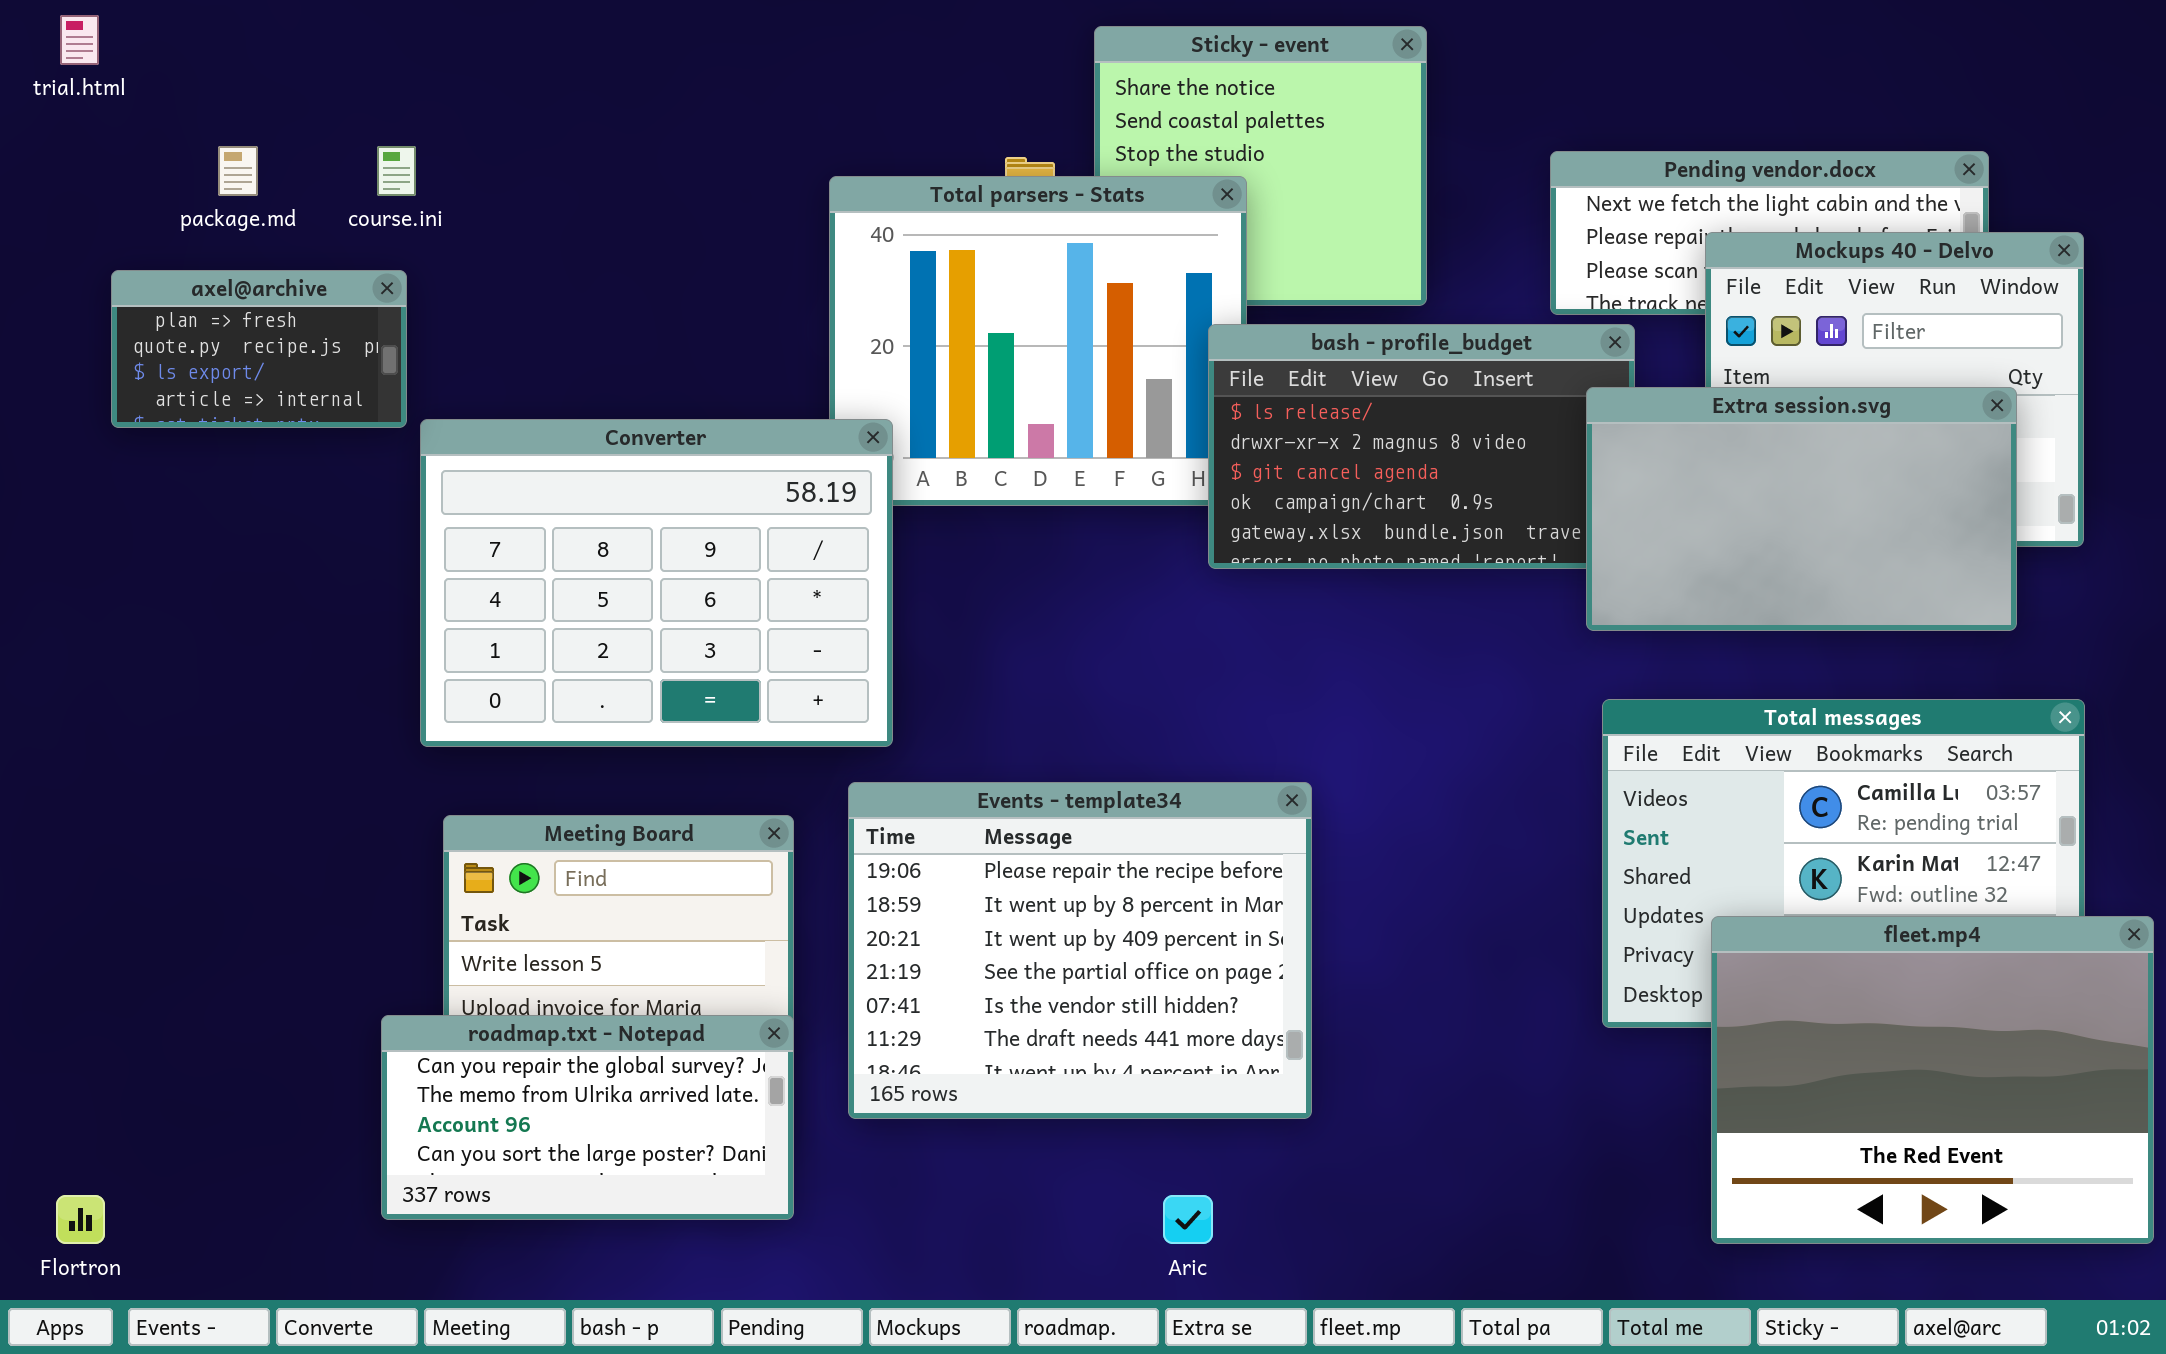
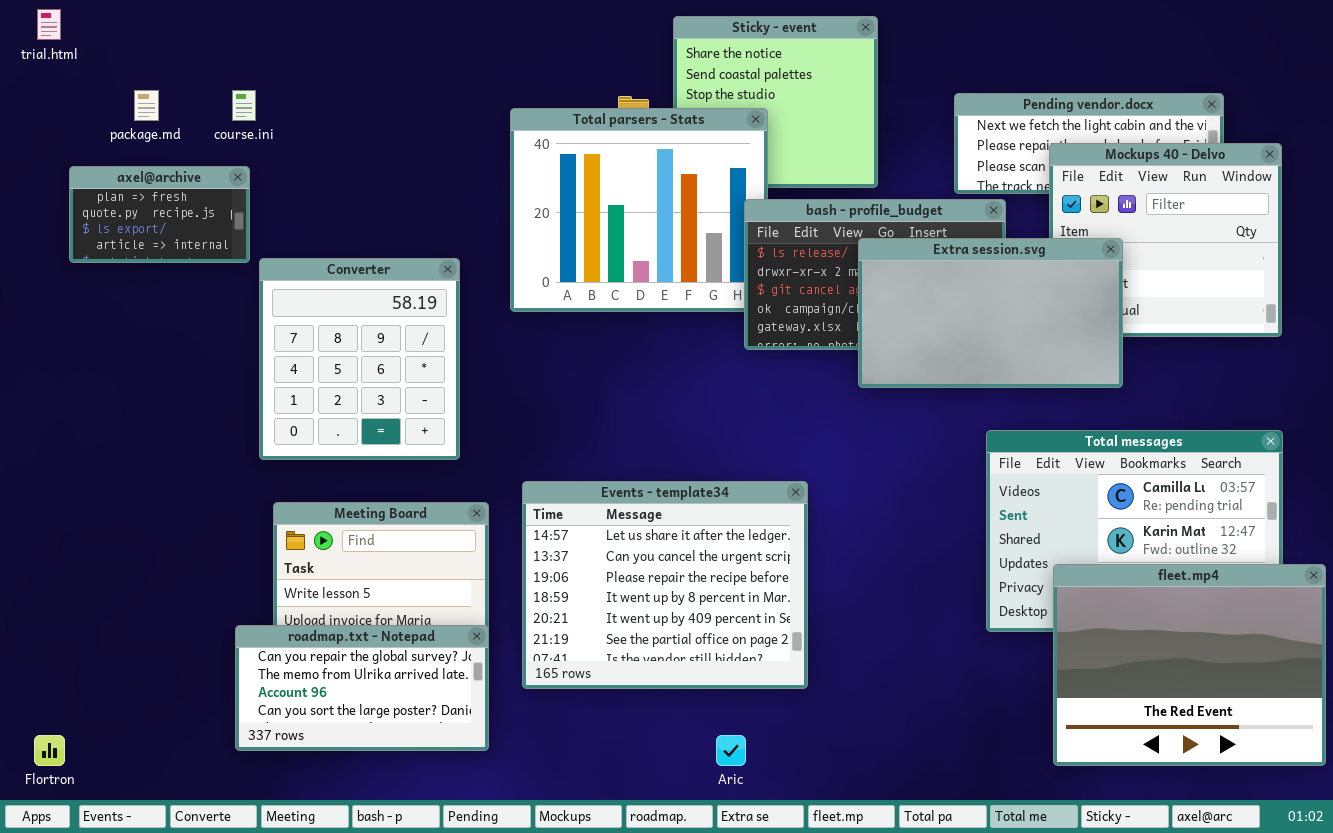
Extra session.svg: [1586,387,2017,631] -> [858,238,1123,388], moved
Converter: [420,419,893,747] -> [259,258,460,460], resized
Events - template34: [848,782,1312,1119] -> [522,481,808,689], scrolled up 2 rows

